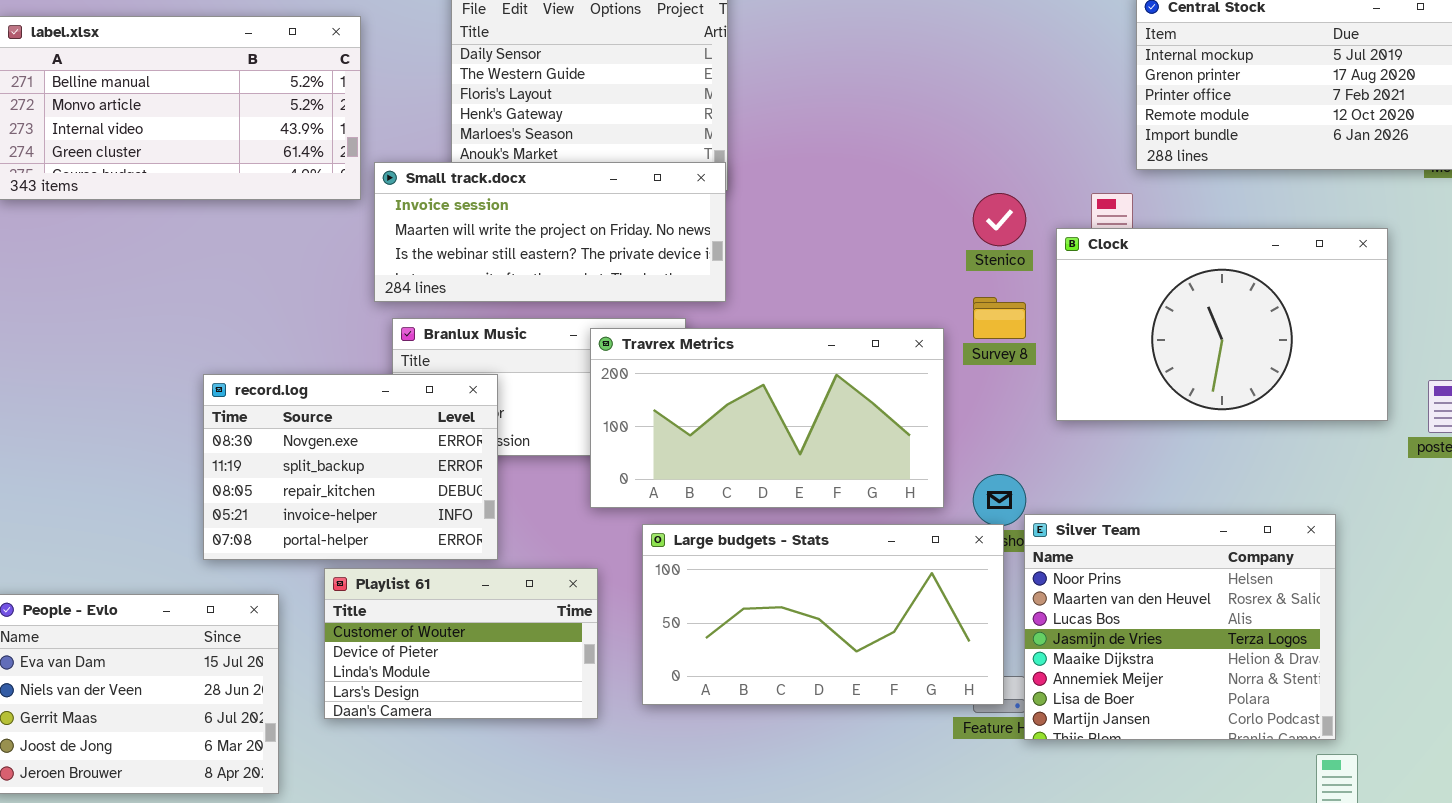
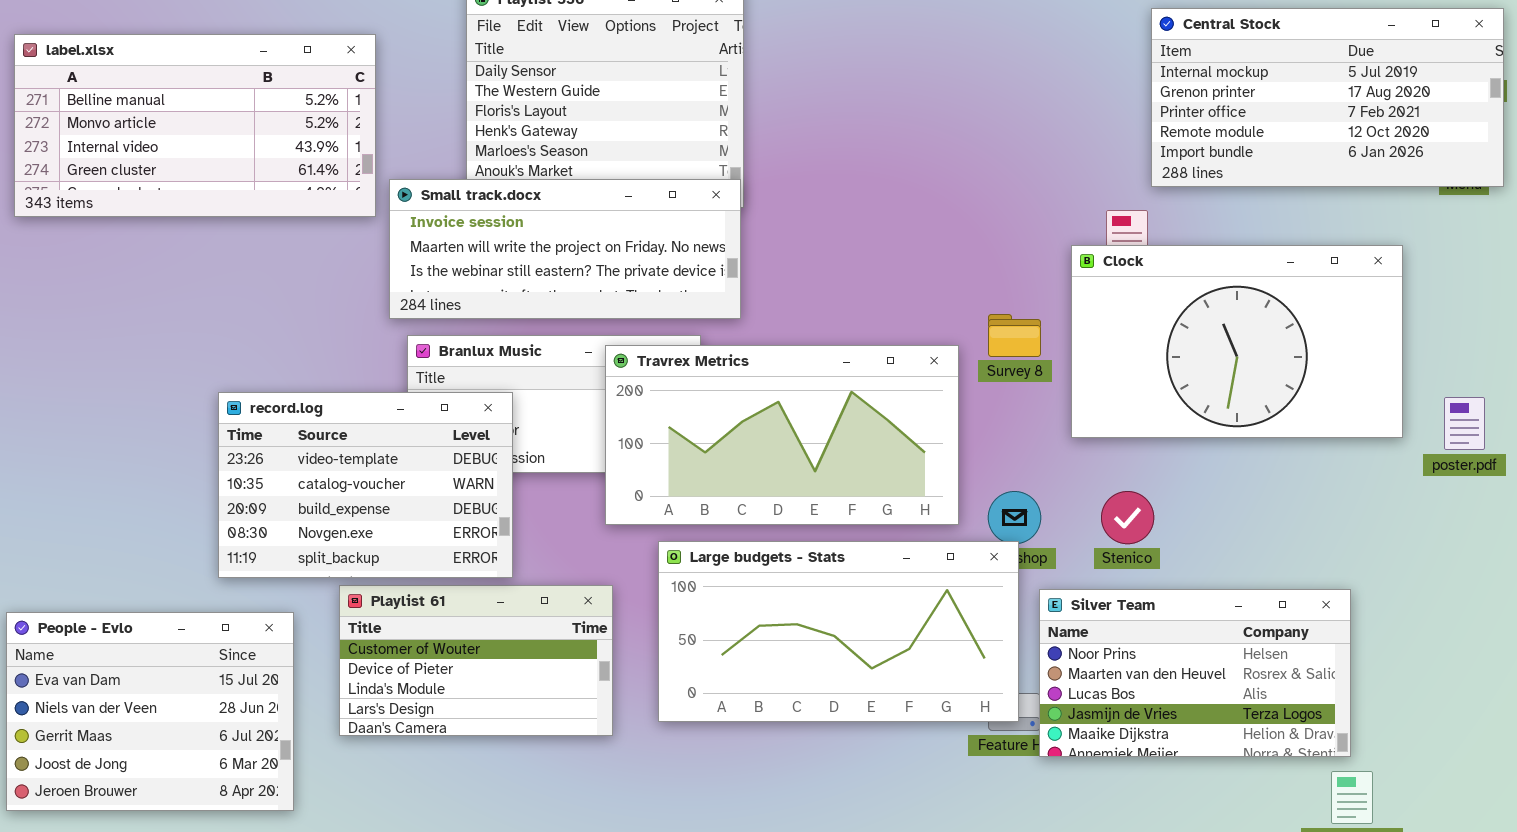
Stenico: [973,193,1026,246] -> [1101,491,1154,544], moved
record.log: [203,374,498,560] -> [218,392,513,578], scrolled up 3 rows
Silver Team: [1024,514,1336,740] -> [1039,589,1351,757], resized

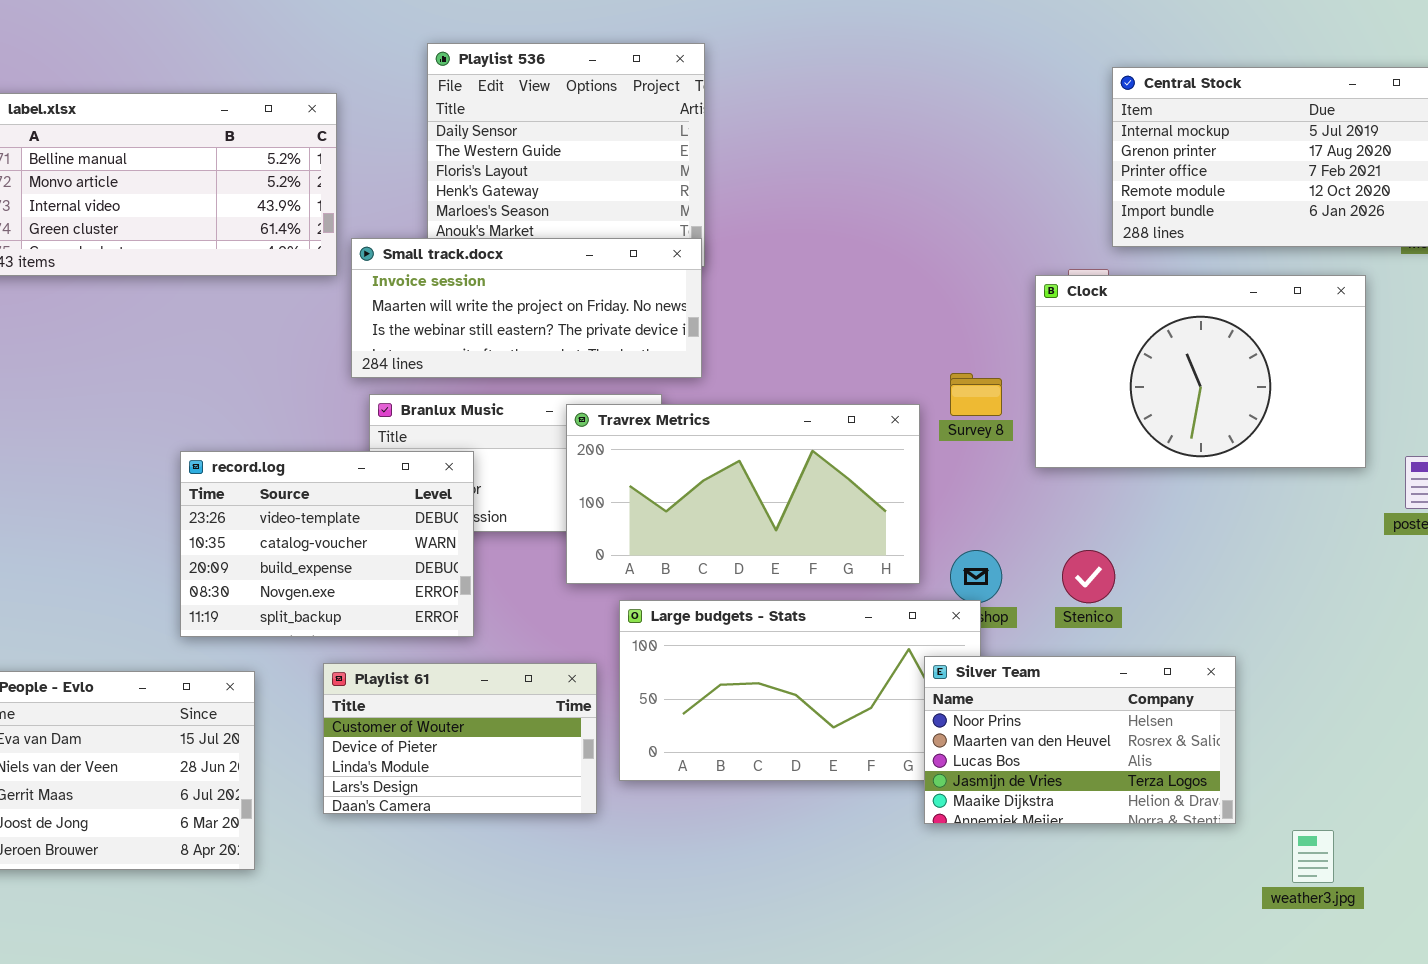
Clock: [1071,245,1403,438] -> [1035,275,1366,468], moved
Playlist 61: [339,585,613,736] -> [323,663,597,814], moved
Silver Team: [1039,589,1351,757] -> [924,656,1236,824], moved

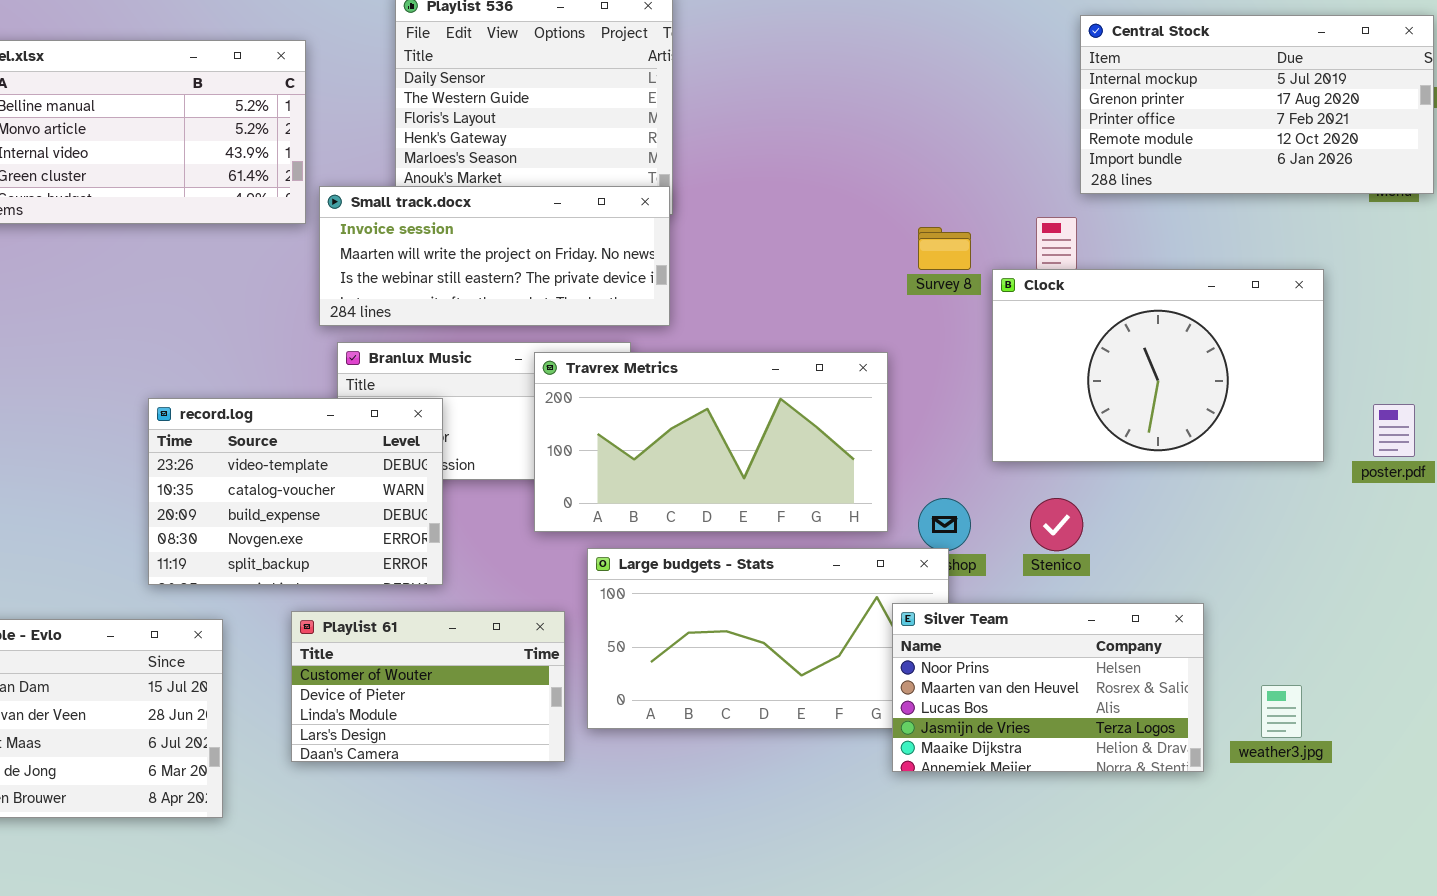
Clock: [1035,275,1366,468] -> [992,269,1324,462], moved
Survey 8: [950,373,1002,416] -> [918,227,971,270], moved
weather3.jpg: [1292,830,1334,883] -> [1261,685,1302,738], moved

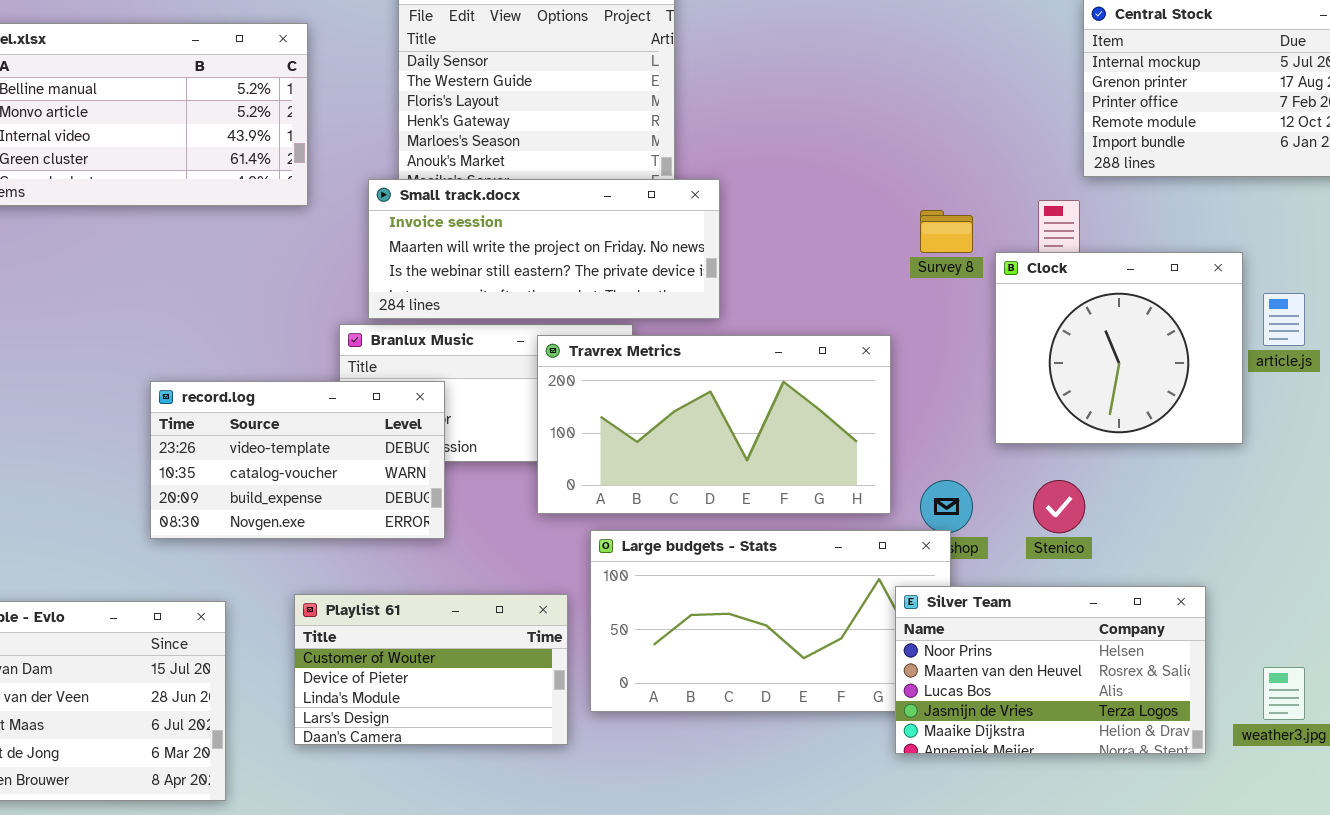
Small track.docx: [319,186,670,326] -> [368,179,720,319], moved
Clock: [992,269,1324,462] -> [995,252,1243,444], resized
record.log: [148,398,443,585] -> [150,381,445,539], resized

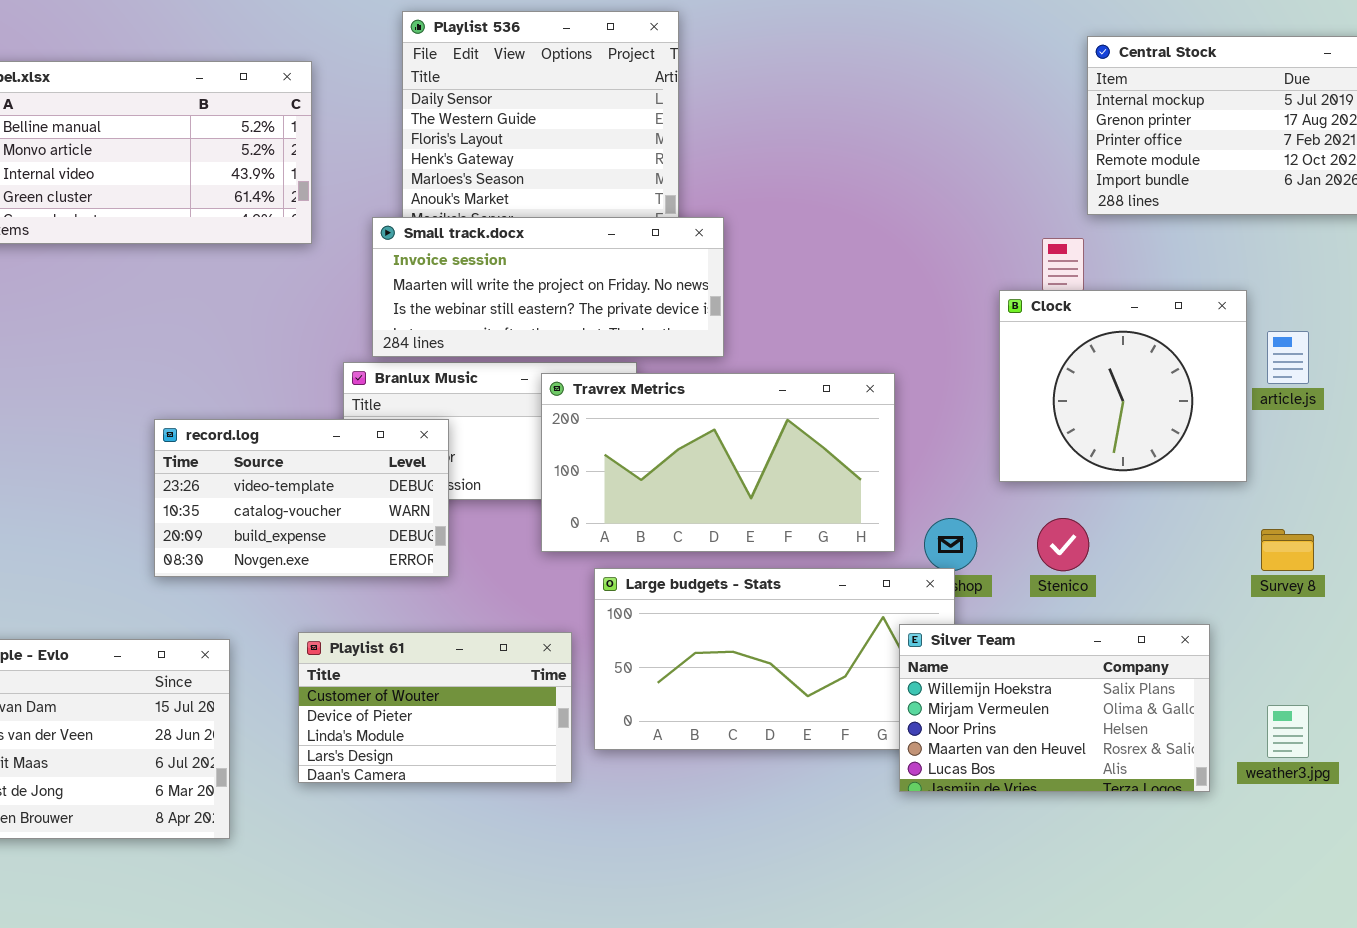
Survey 8: [920,210,973,253] -> [1261,529,1314,571], moved
Silver Team: [895,586,1206,754] -> [899,624,1210,792], scrolled up 2 rows

